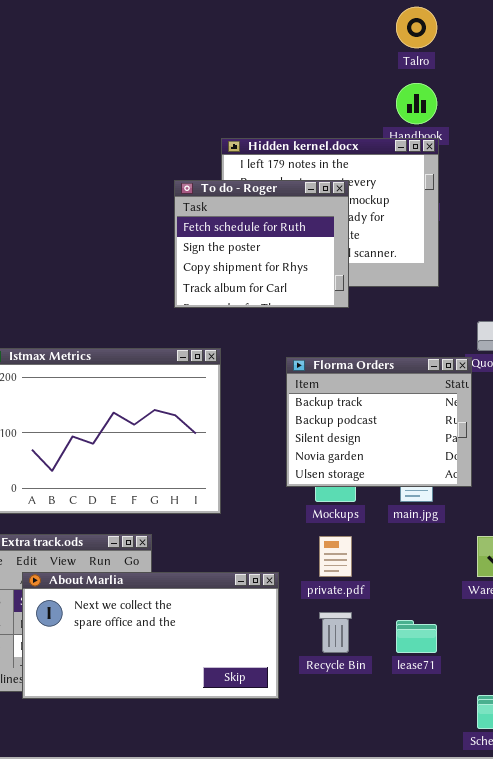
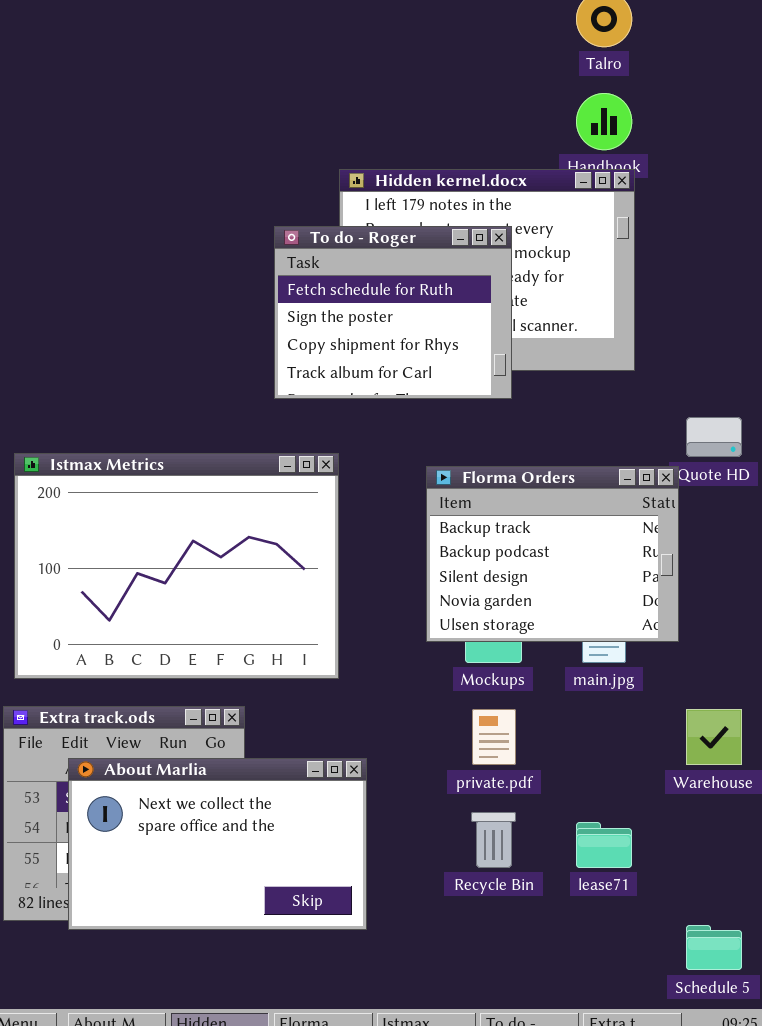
About Marlia: [22,572,279,699] -> [68,758,367,930], resized

